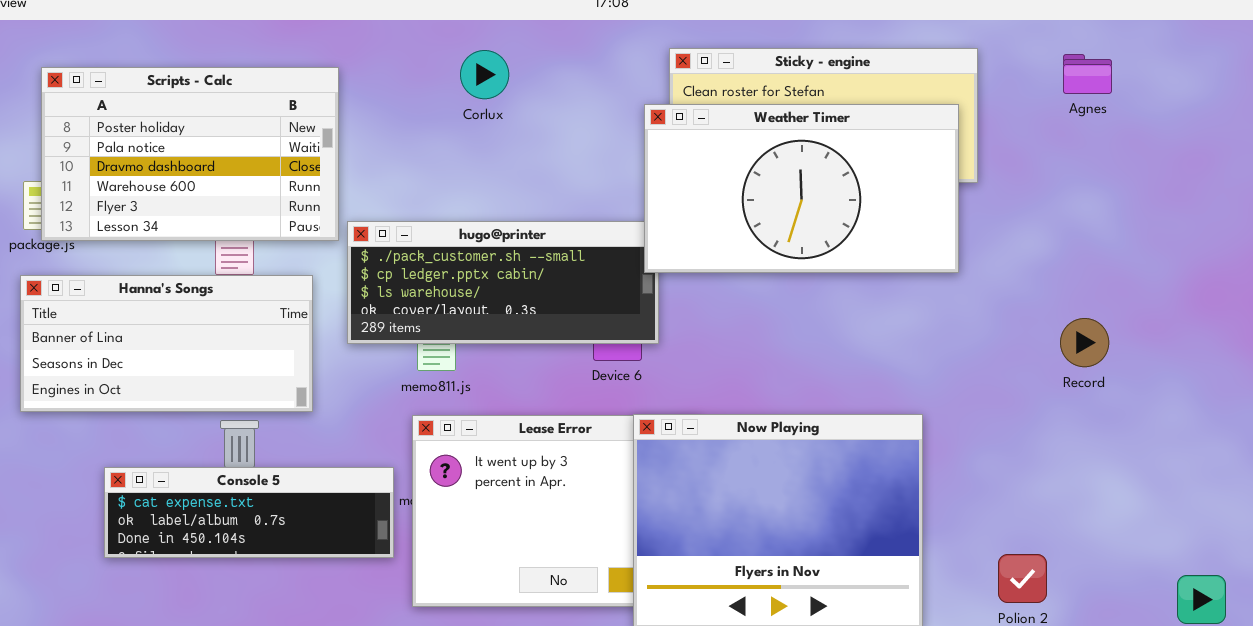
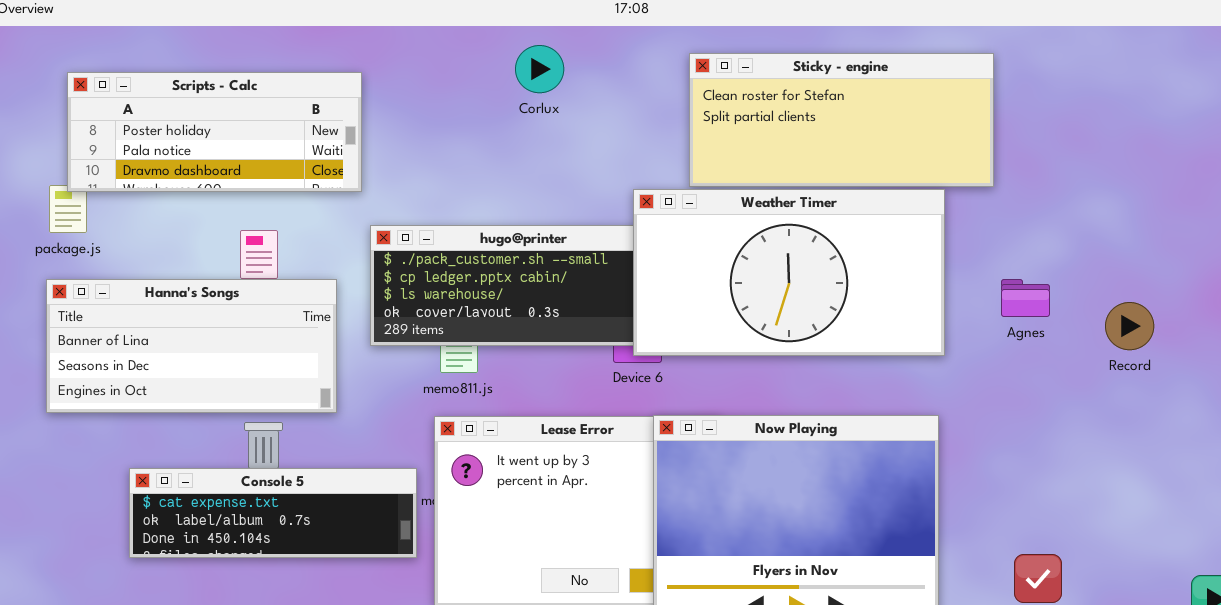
Corlux: [460,50,509,99] -> [515,45,564,93], moved
Agnes: [1063,54,1112,94] -> [1001,279,1050,317], moved
Scripts - Calc: [41,67,339,241] -> [67,72,362,192], resized
Weather Timer: [644,104,959,273] -> [633,189,945,356], moved
Record: [1060,318,1109,367] -> [1105,302,1154,350], moved

